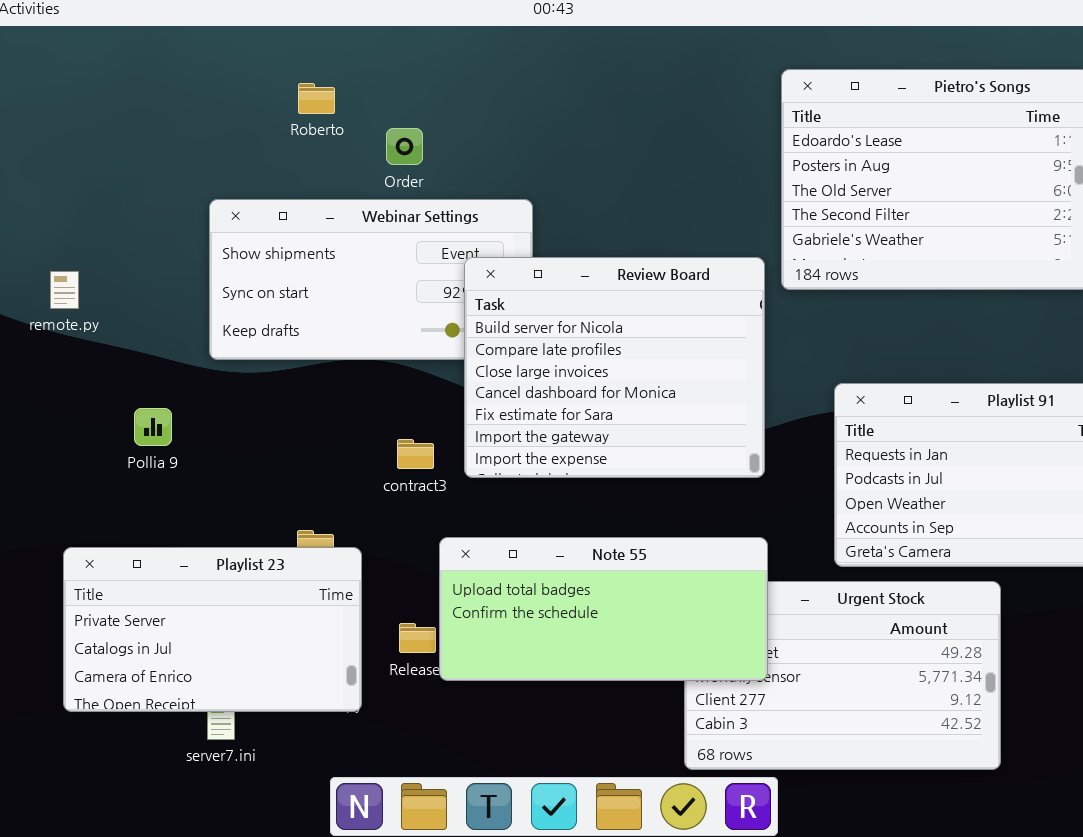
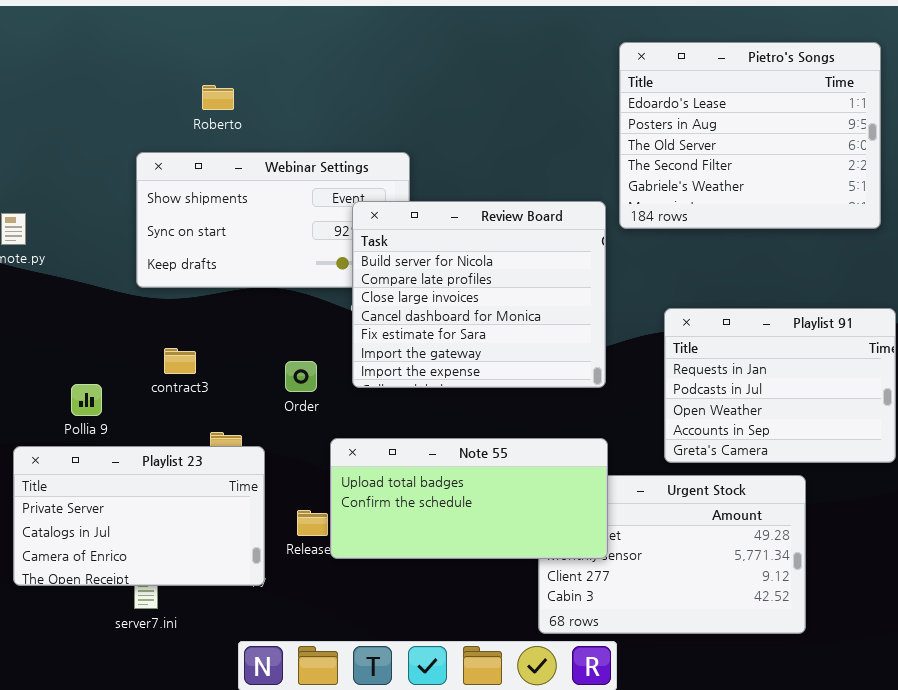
Roberto: [298,83,335,114] -> [202,85,234,110], moved
Order: [386,128,423,165] -> [285,361,317,392], moved
Pollia 9: [134,408,172,446] -> [71,384,102,416], moved
contract3: [397,439,434,469] -> [164,348,196,374], moved

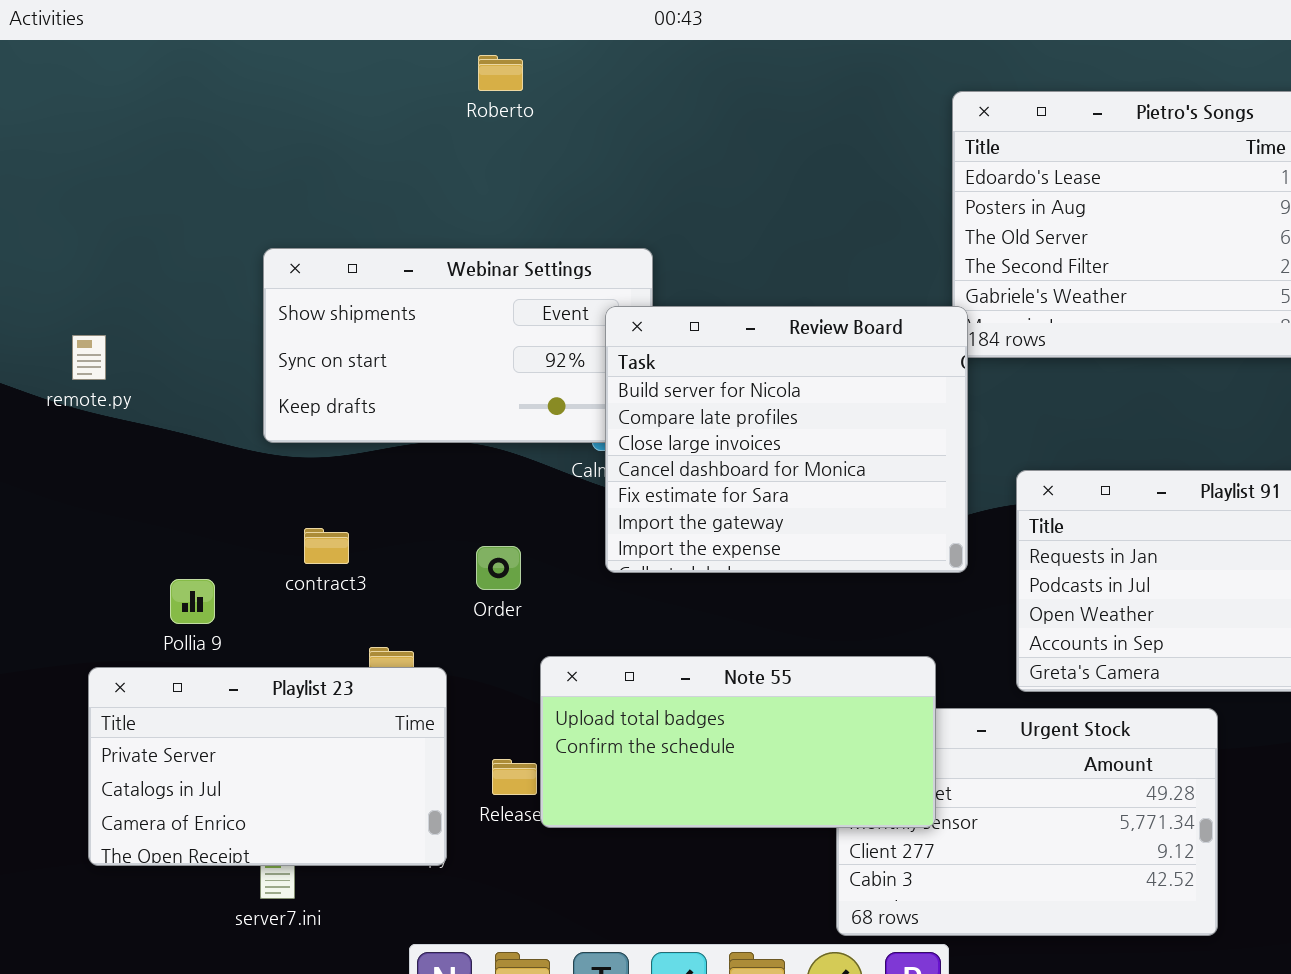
Roberto: [202,85,234,110] -> [478,55,523,91], moved
Review Board: [352,201,606,388] -> [605,306,968,573], moved

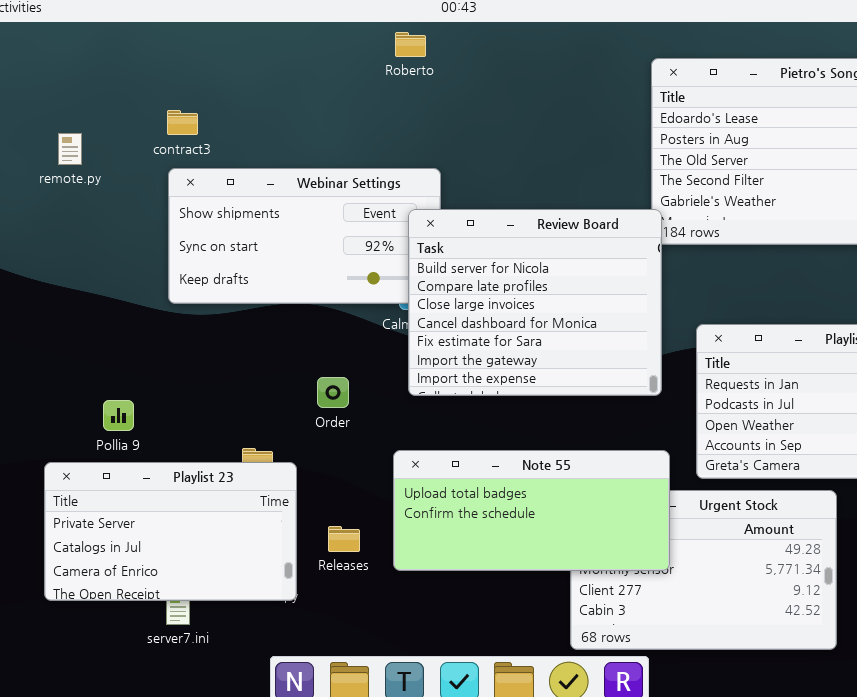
Roberto: [478,55,523,91] -> [395,32,426,57], moved
remote.py: [72,335,106,380] -> [58,133,82,165], moved
contract3: [304,528,349,564] -> [167,110,198,135], moved
Note 55: [540,656,936,828] -> [393,450,670,571], moved

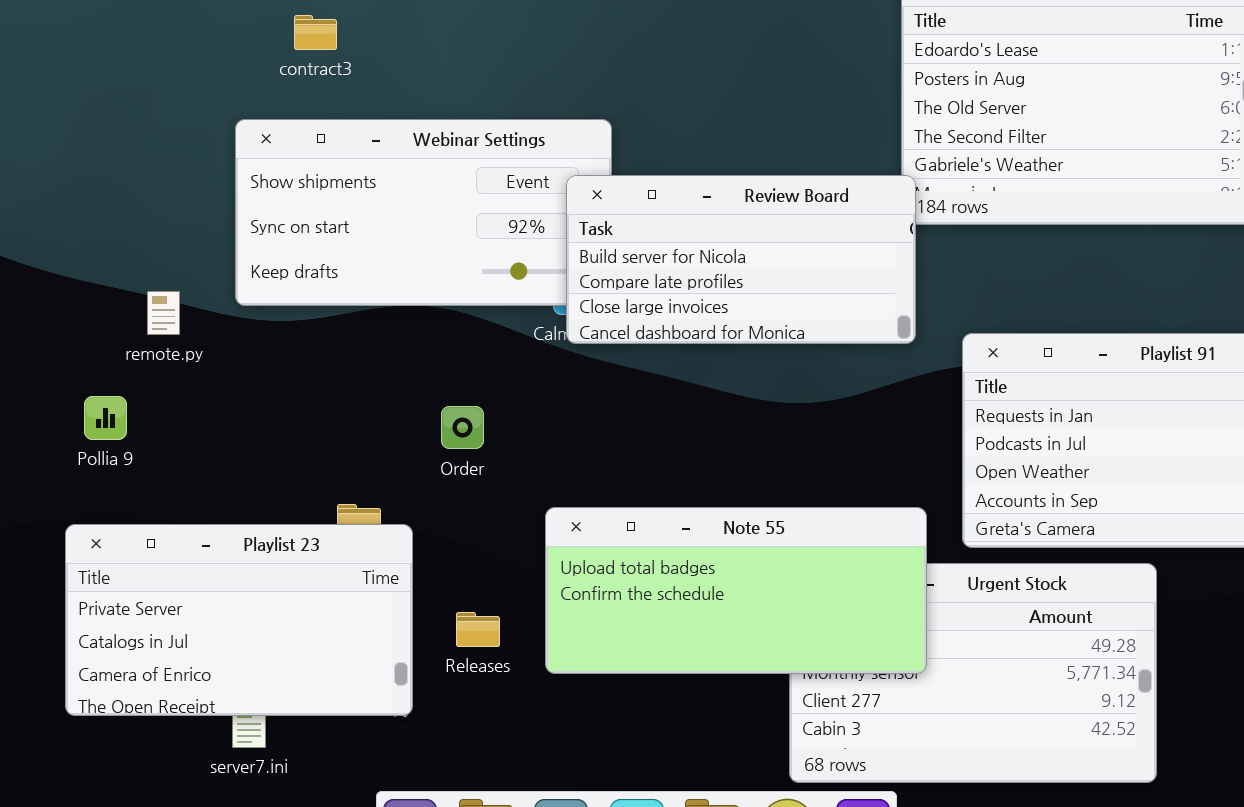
contract3: [167,110,198,135] -> [294,15,337,50], moved
remote.py: [58,133,82,165] -> [147,291,180,335], moved
Review Board: [408,209,662,396] -> [566,175,916,344], resized
Pollia 9: [103,400,134,431] -> [84,396,127,440], moved

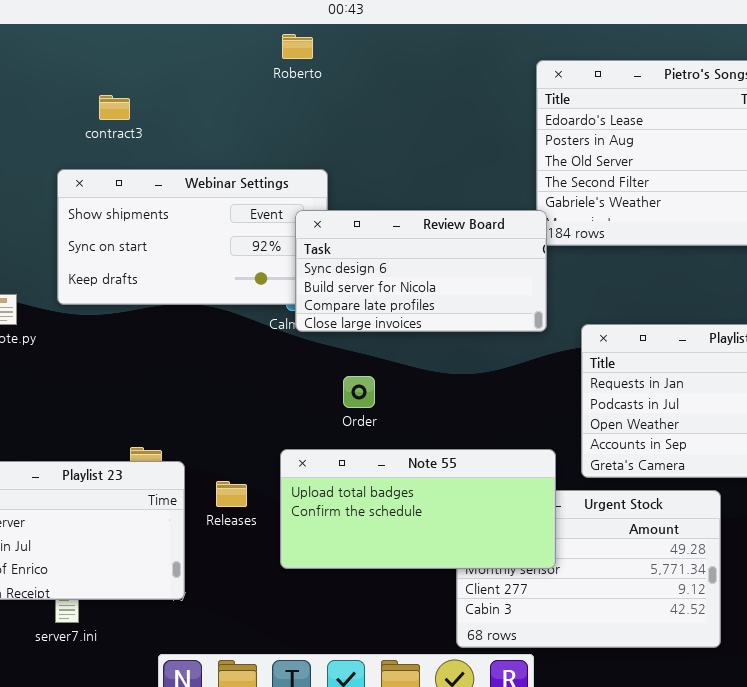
Review Board: [566,175,916,344] -> [295,210,547,332], scrolled up 1 row
Order: [441,406,484,449] -> [343,376,375,408], moved
Releases: [456,612,500,647] -> [216,481,247,507], moved

